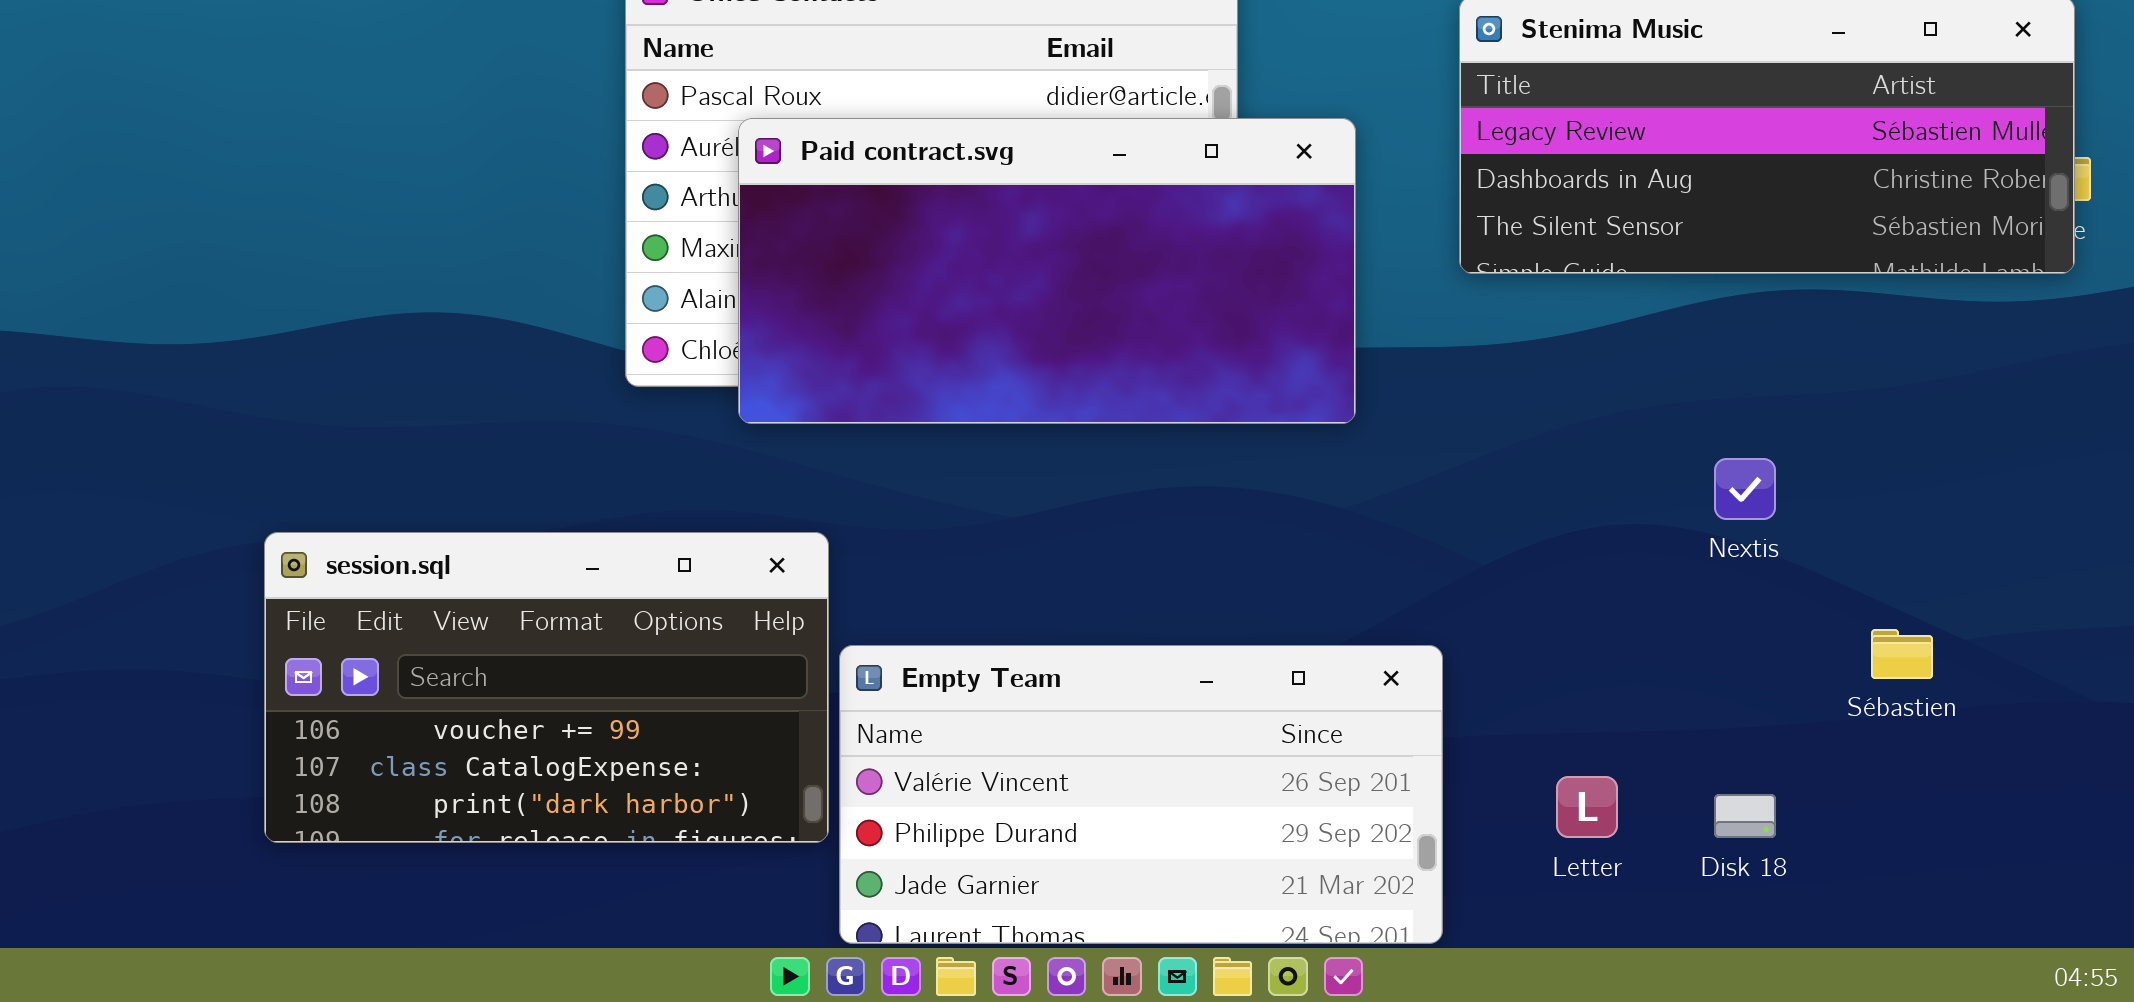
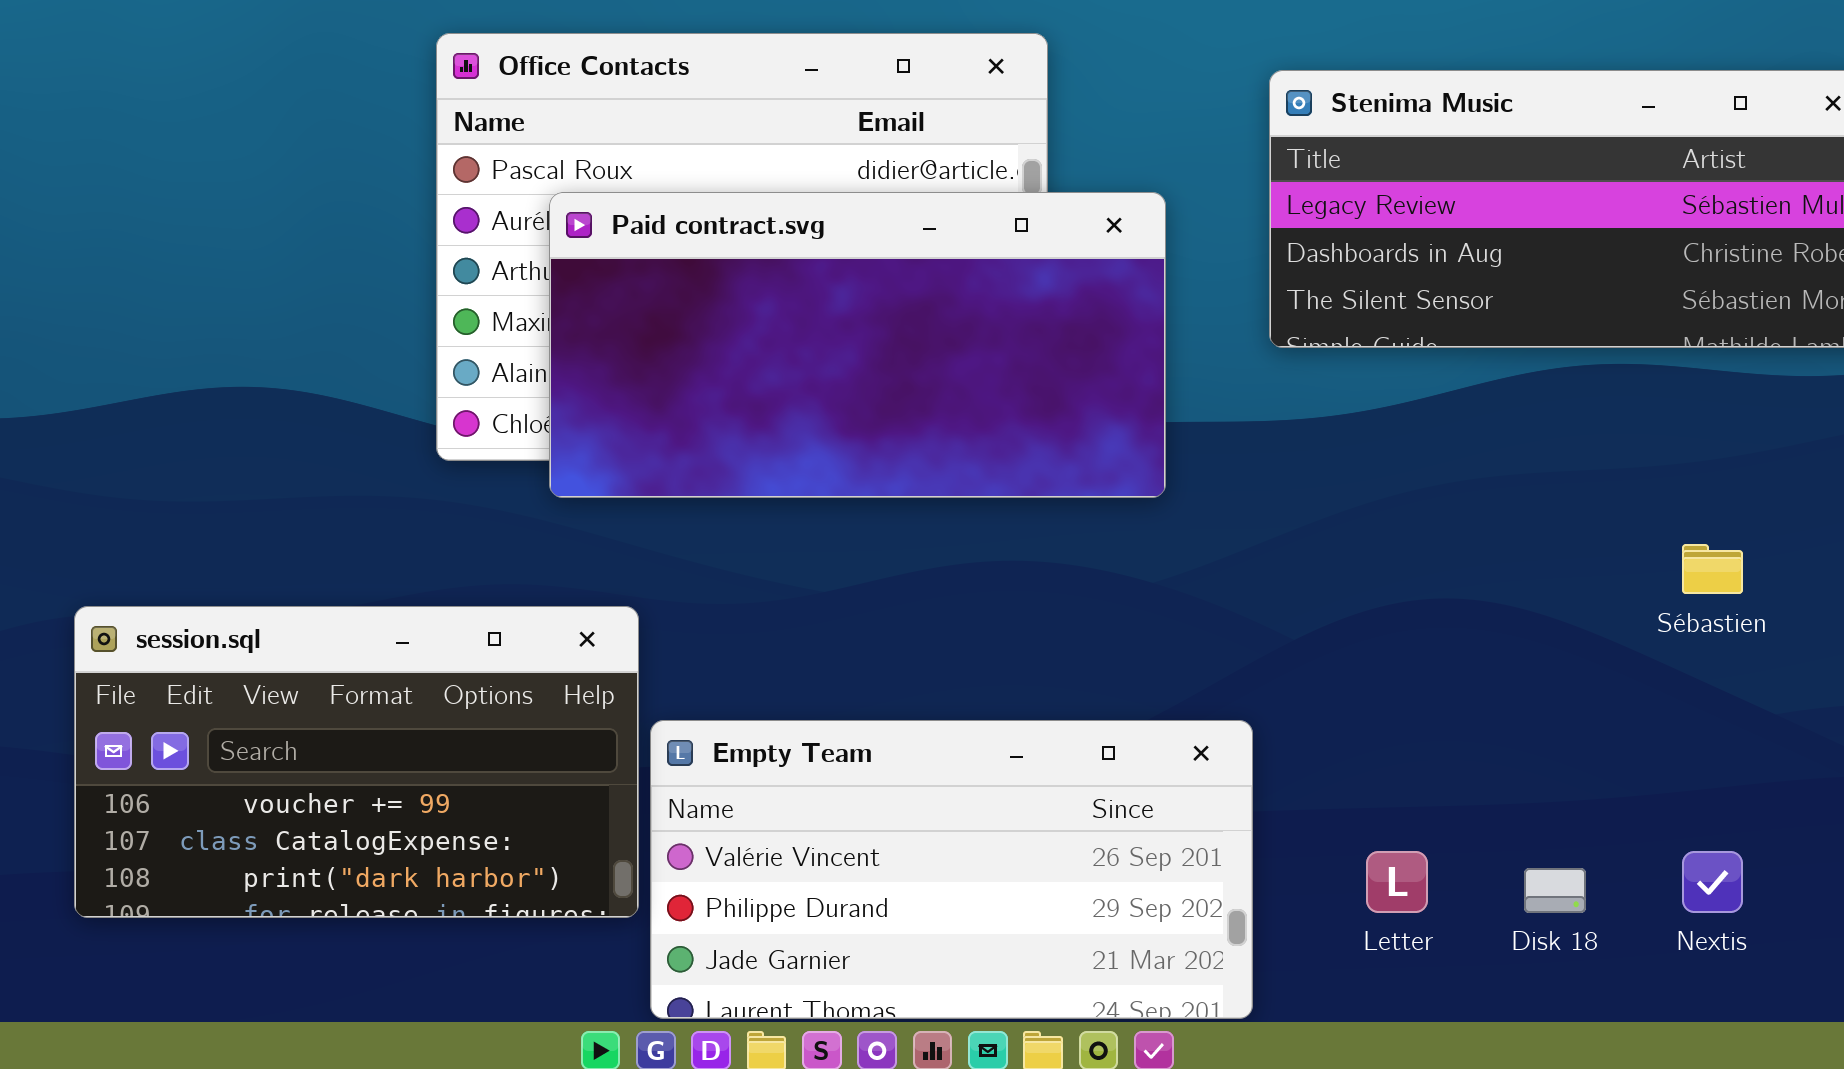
Nextis: [1714,458,1776,520] -> [1682,851,1743,913], moved
Sébastien: [1871,629,1933,679] -> [1682,544,1743,594], moved

